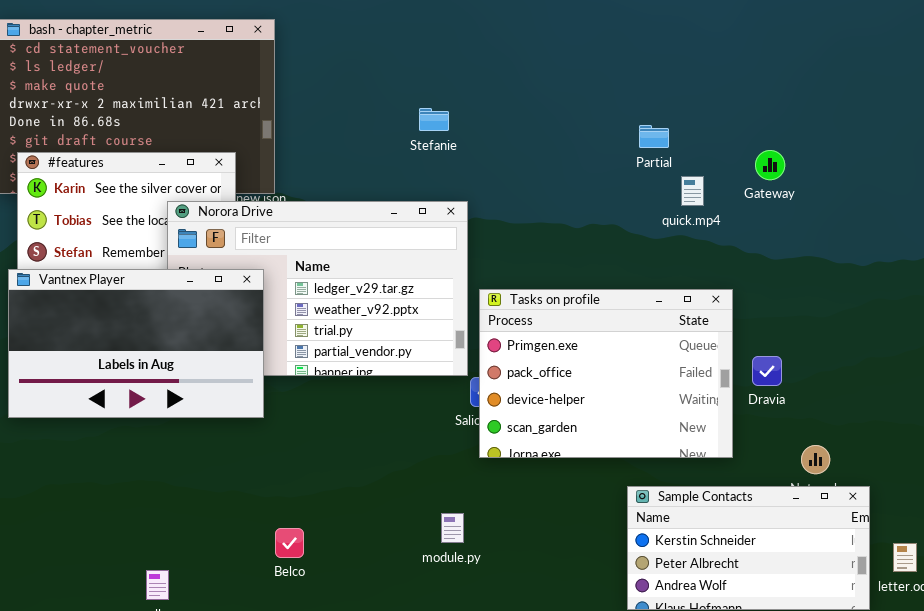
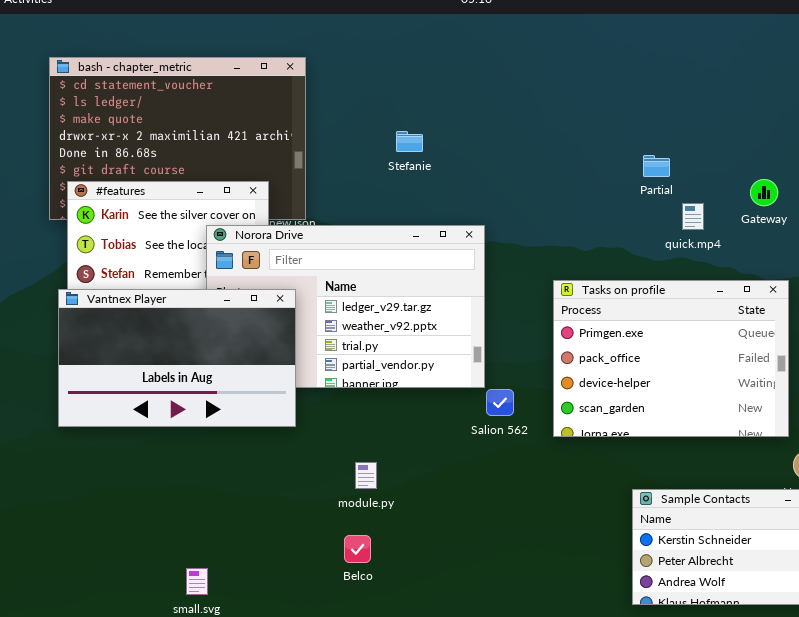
Stefanie: [419,108,449,131] -> [396,131,423,152], moved
Tasks on profile: [479,289,733,458] -> [553,280,789,437], moved
module.py: [441,513,464,543] -> [355,462,377,489], moved
Belco: [275,528,304,558] -> [344,535,371,563], moved

